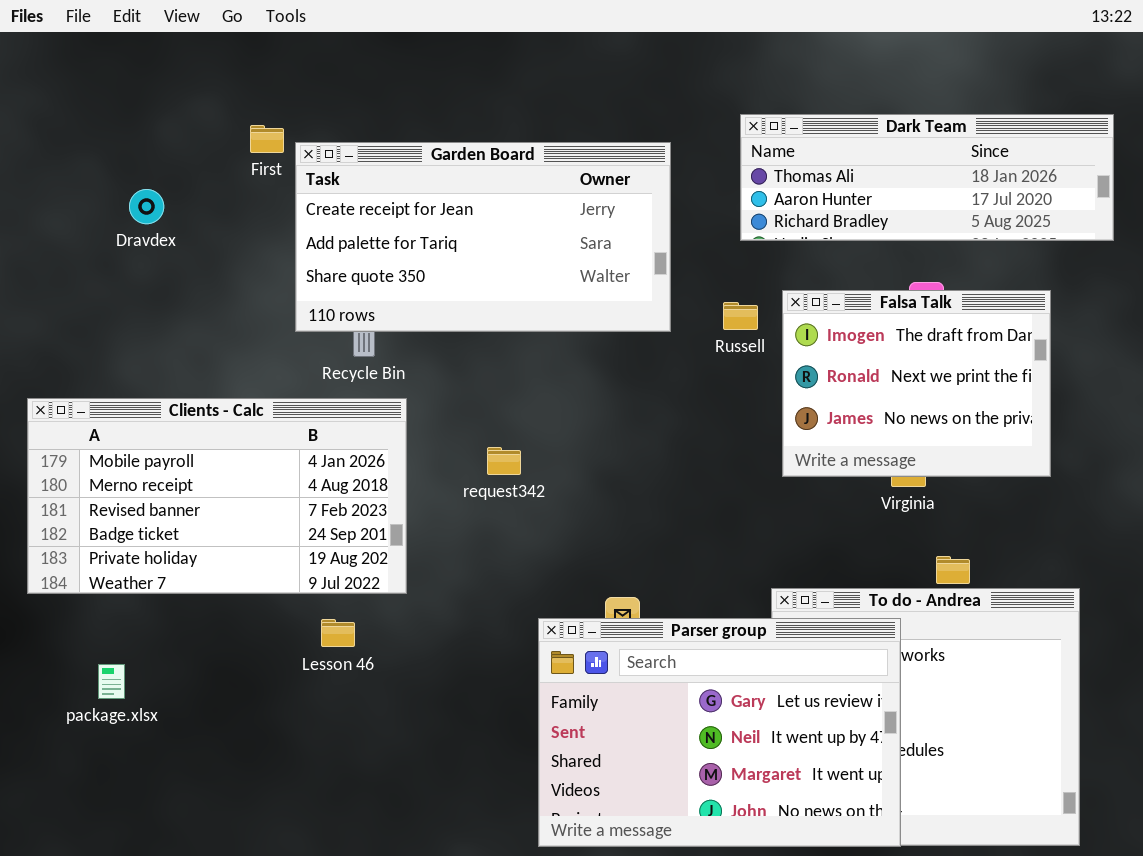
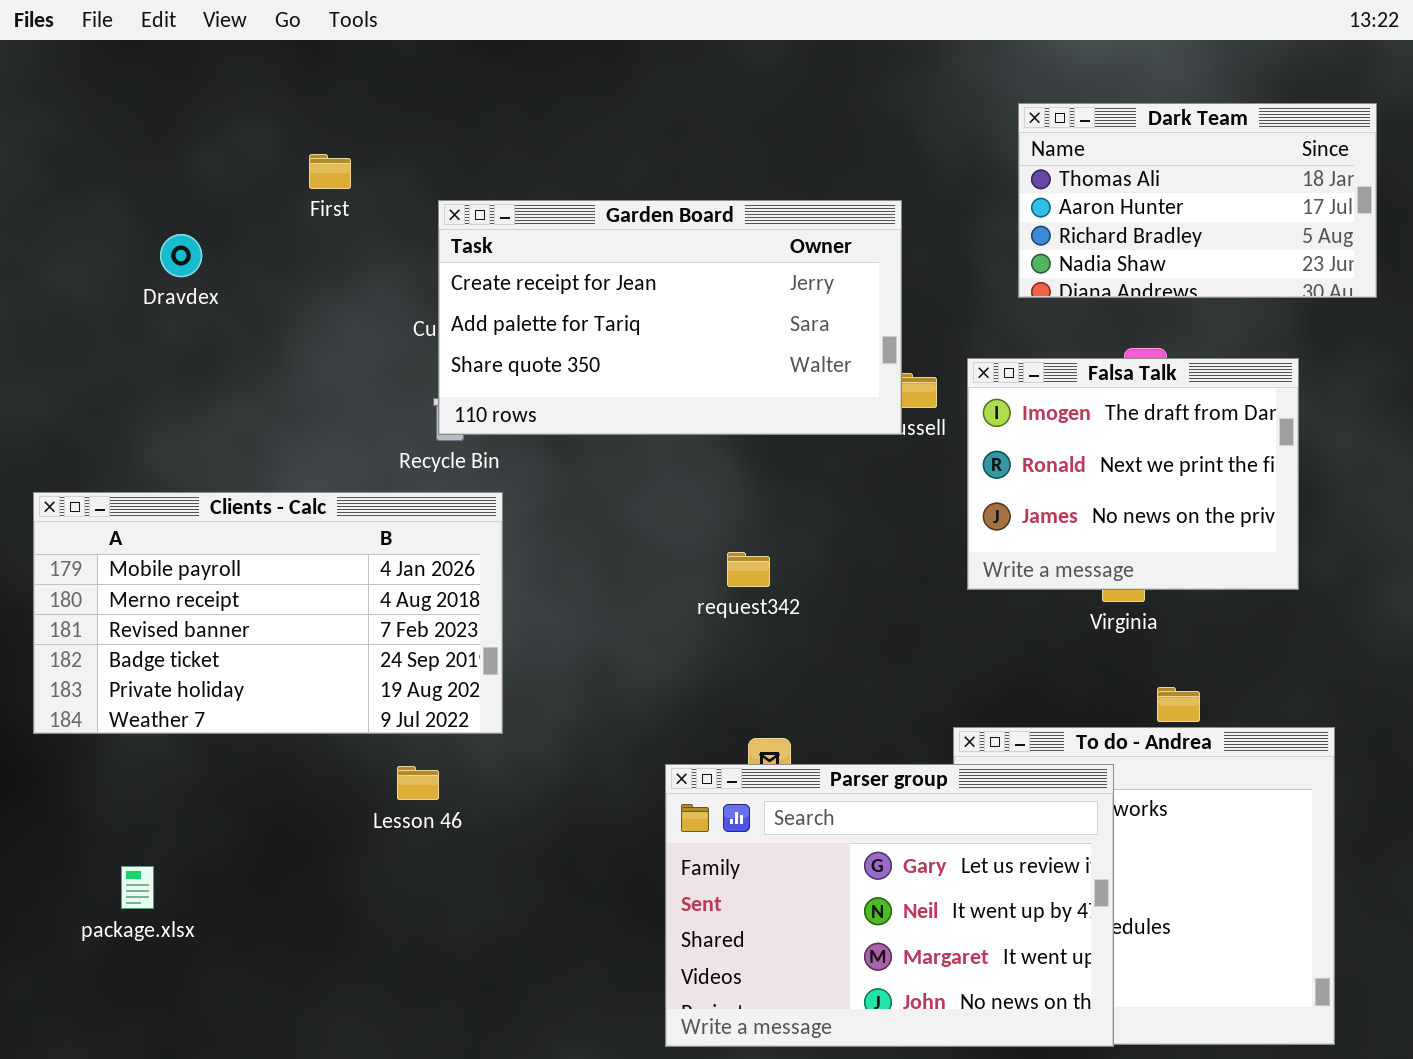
Dark Team: [740,114,1114,241] -> [1018,103,1377,298], resized
Garden Board: [295,142,671,332] -> [438,200,902,435], moved
request342: [487,447,521,475] -> [727,552,770,587], moved
package.xlsx: [98,664,125,699] -> [121,866,154,909], moved

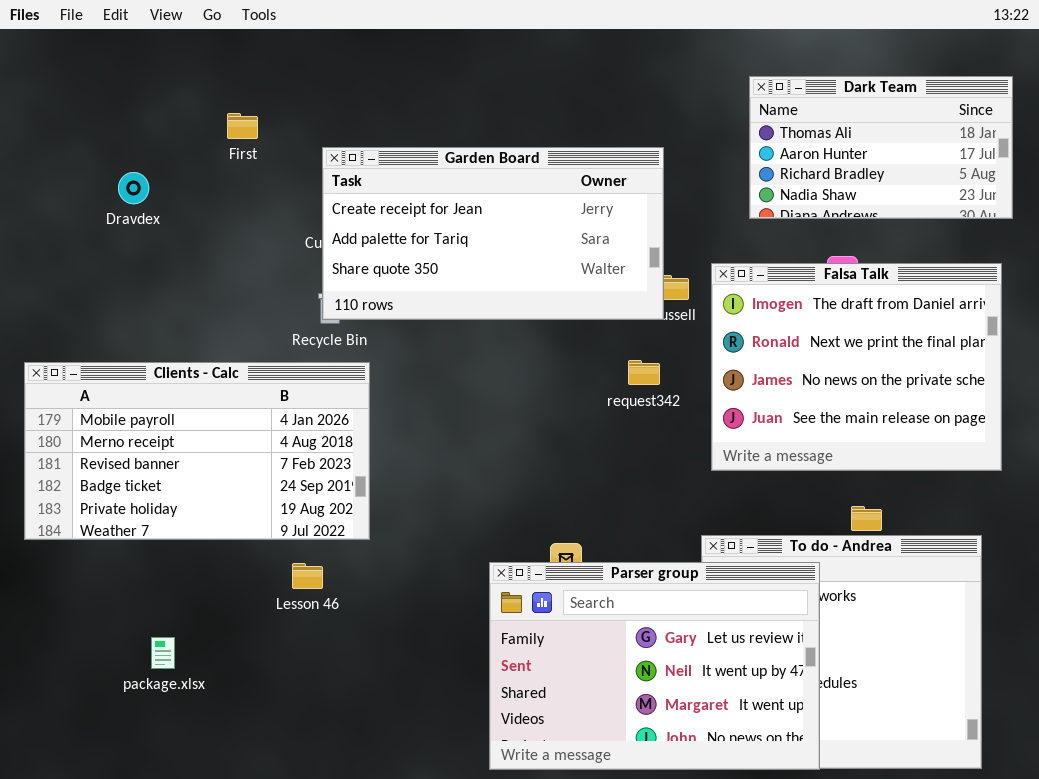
Falsa Talk: [967,358,1299,590] -> [711,263,1002,471], resized
request342: [727,552,770,587] -> [628,360,660,385], moved
package.xlsx: [121,866,154,909] -> [151,637,175,669], moved

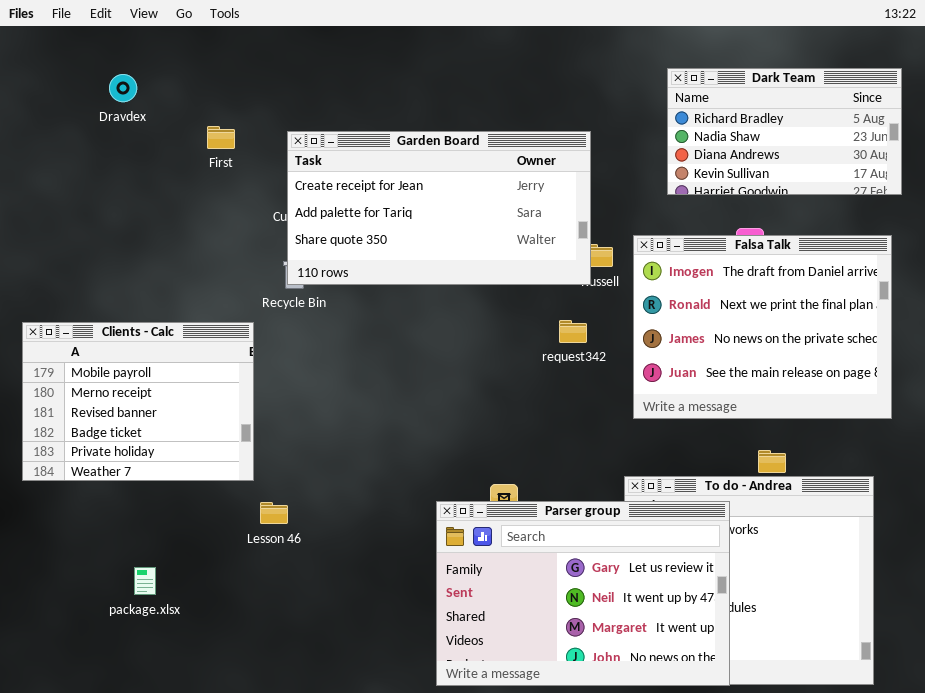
Dark Team: [749,76,1013,219] -> [667,68,902,195], scrolled down 2 rows
First: [227,113,258,139] -> [207,126,235,149], moved
Dravdex: [118,172,149,204] -> [109,74,137,102], moved
Clients - Calc: [24,362,370,540] -> [22,322,254,481], resized

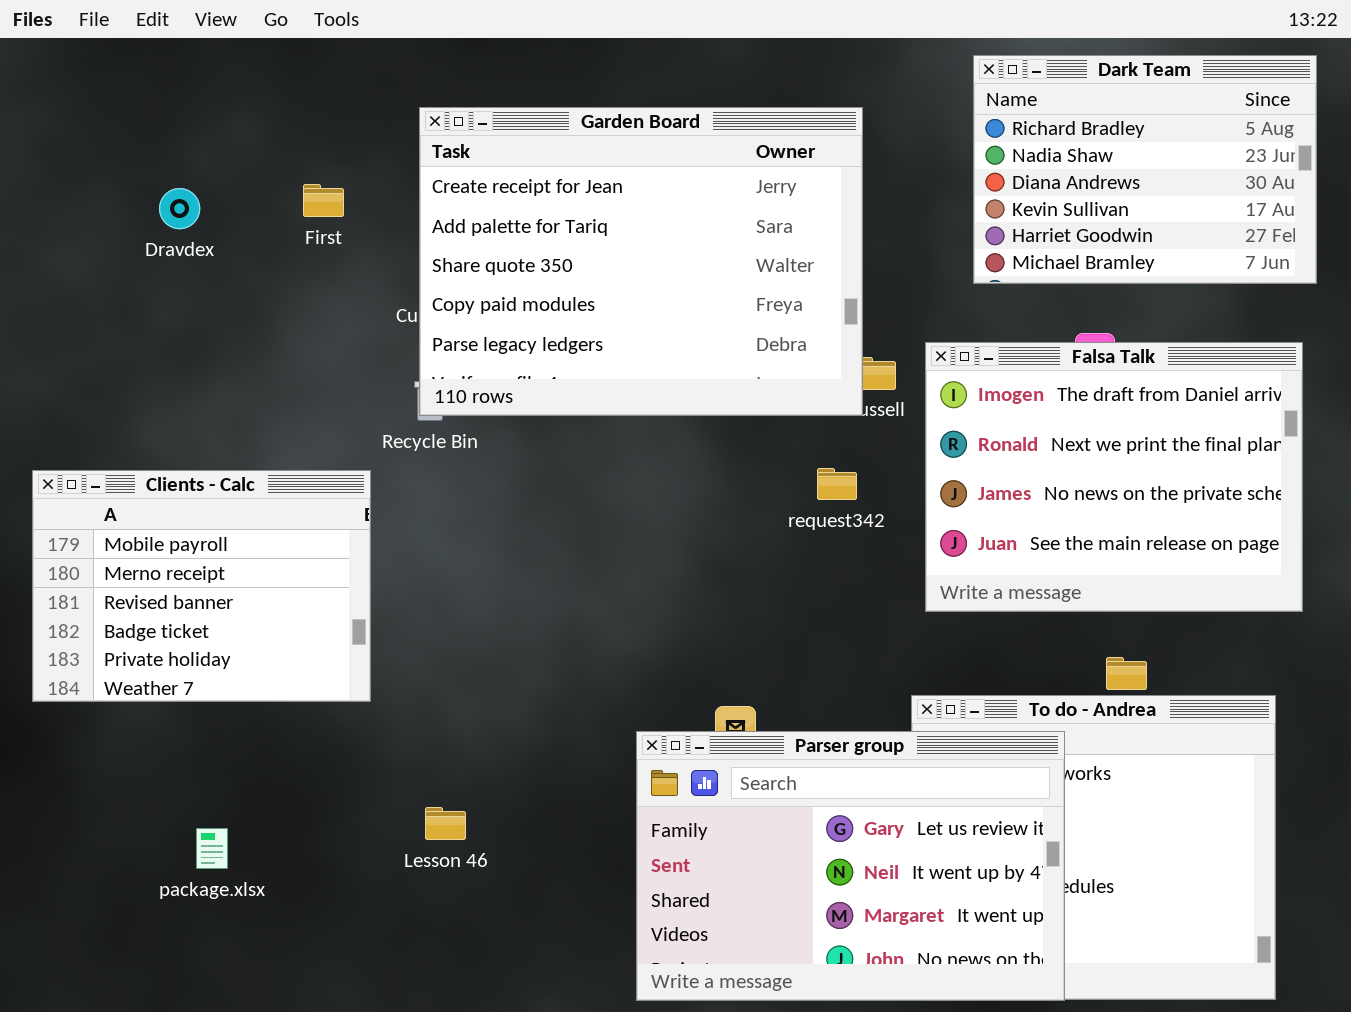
Dark Team: [667,68,902,195] -> [973,55,1317,284], resized
Dravdex: [109,74,137,102] -> [159,188,200,229], moved
Garden Board: [287,131,591,285] -> [419,107,863,416], resized
Lesson 46: [260,502,288,524] -> [425,807,466,840], moved

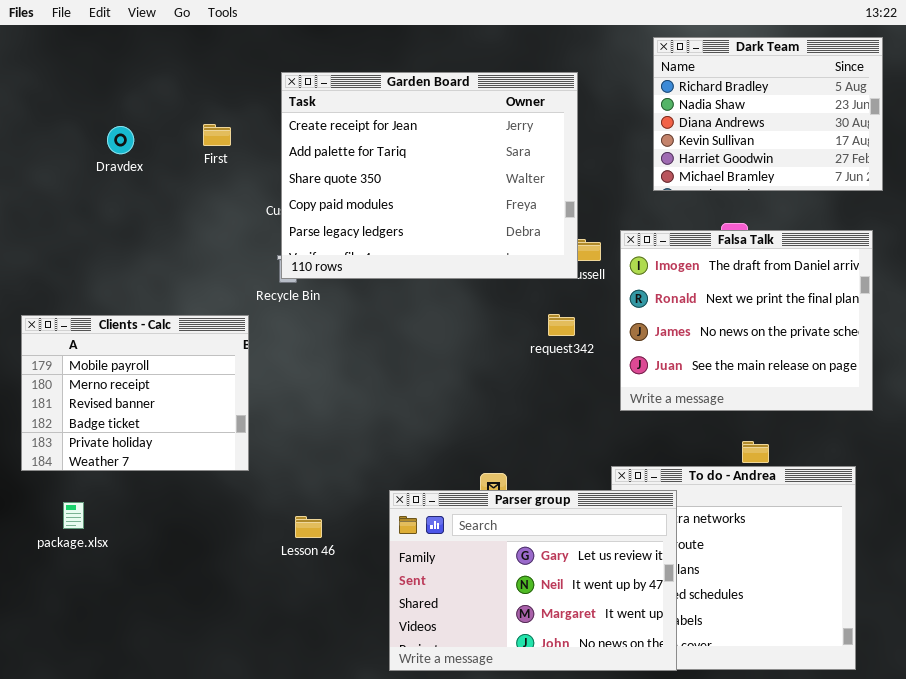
Parser group: [636,731,1065,1001] -> [389,490,677,671], moved
Lesson 46: [425,807,466,840] -> [295,516,322,538], moved
package.xlsx: [196,828,228,869] -> [63,502,84,529], moved

